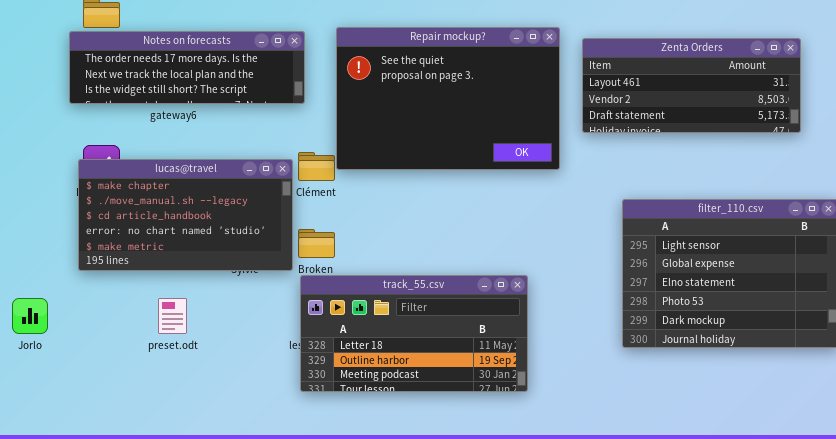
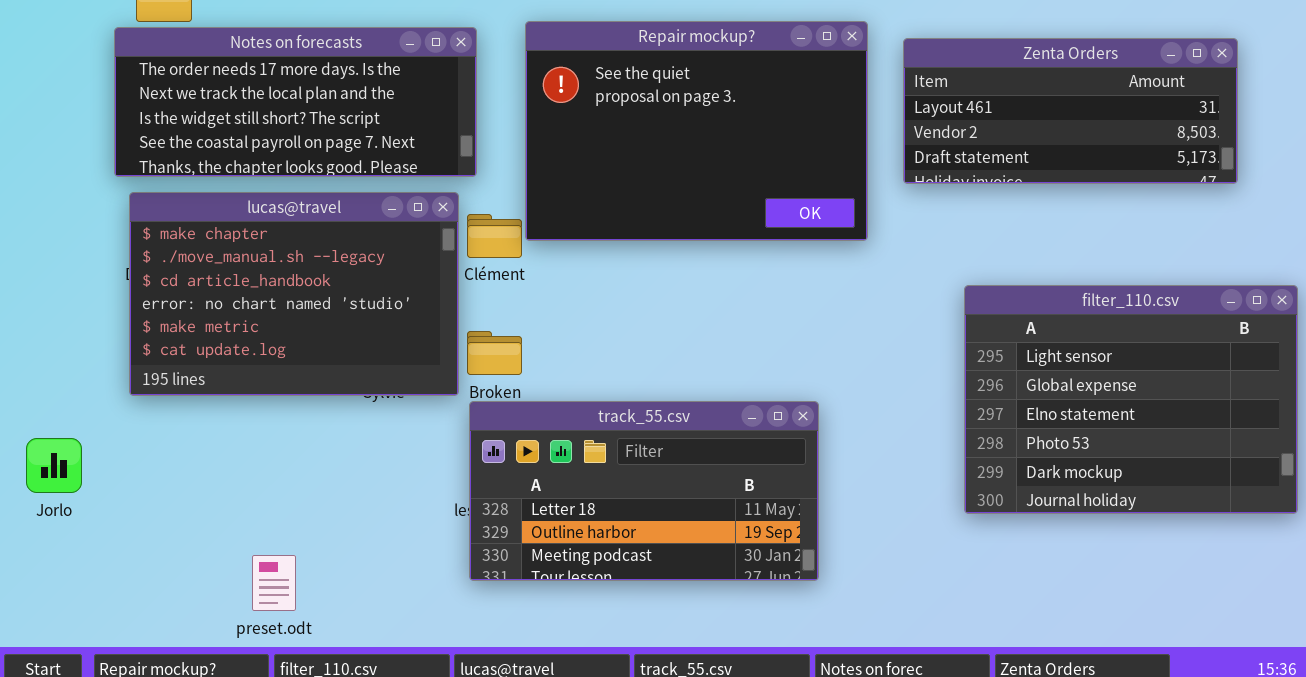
Notes on forecasts: [69,31,305,104] -> [114,27,477,177], resized
lucas@travel: [78,159,293,271] -> [129,192,459,396], resized
preset.odt: [158,298,187,334] -> [252,555,296,611], moved

